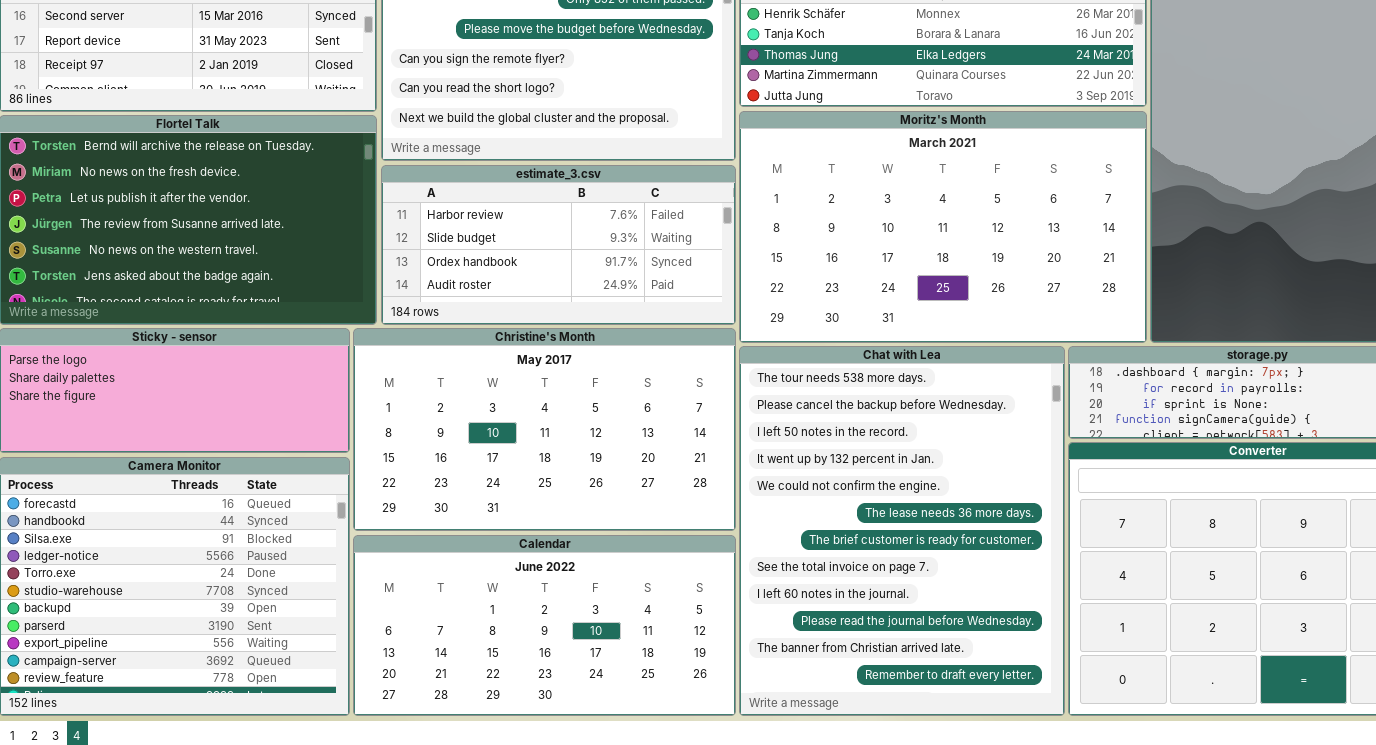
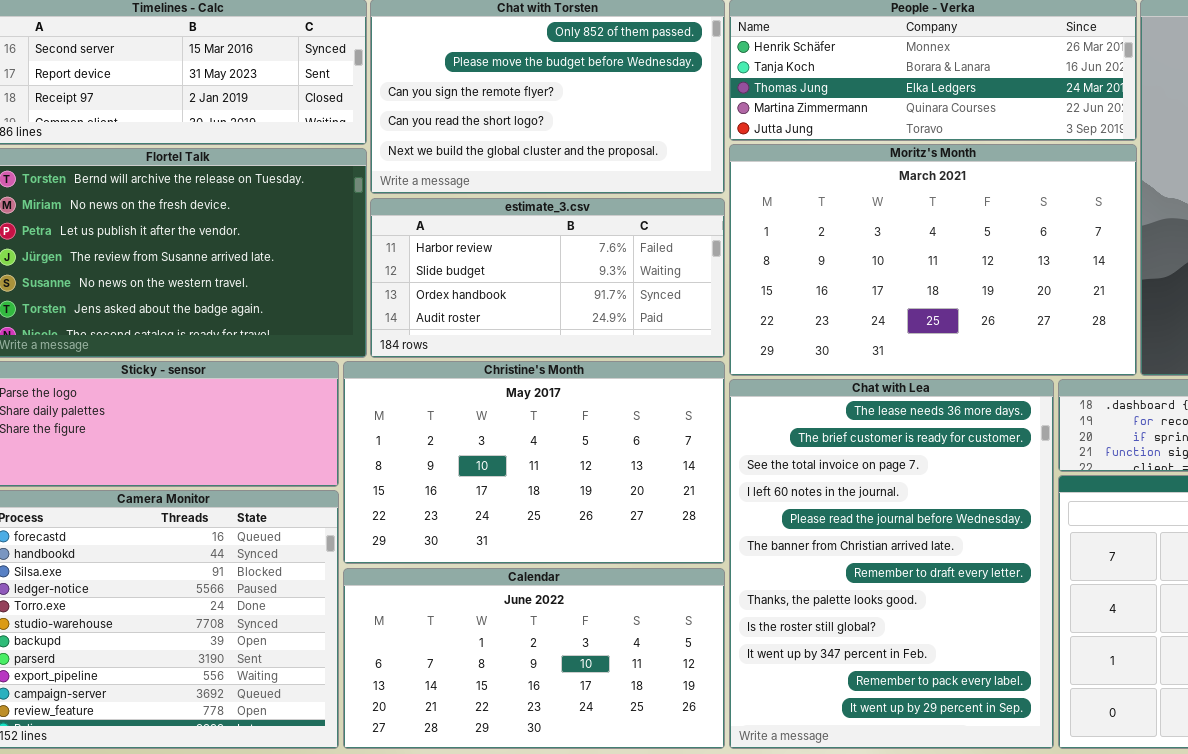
Chat with Lea: [739,346,1065,716] -> [729,379,1054,749], scrolled down 5 rows

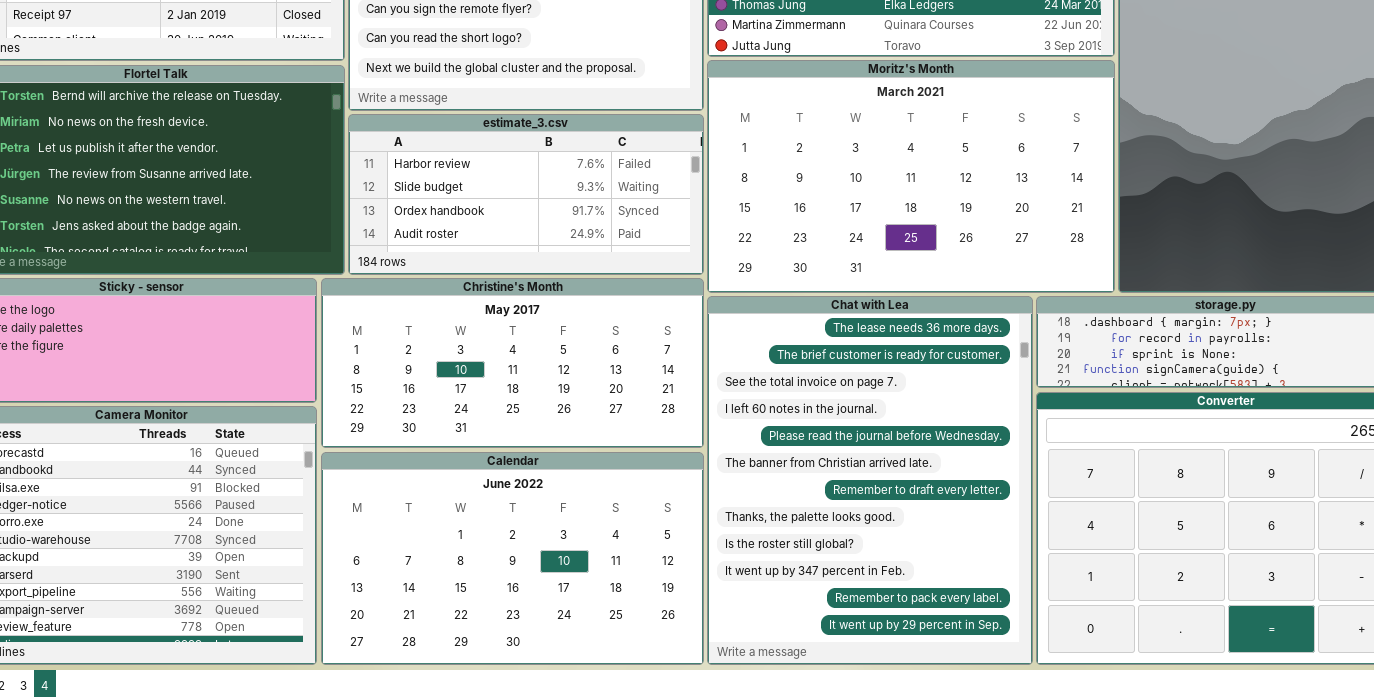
Christine's Month: [343,361,725,564] -> [321,278,704,448], resized
Calendar: [343,568,725,749] -> [321,452,704,665], resized

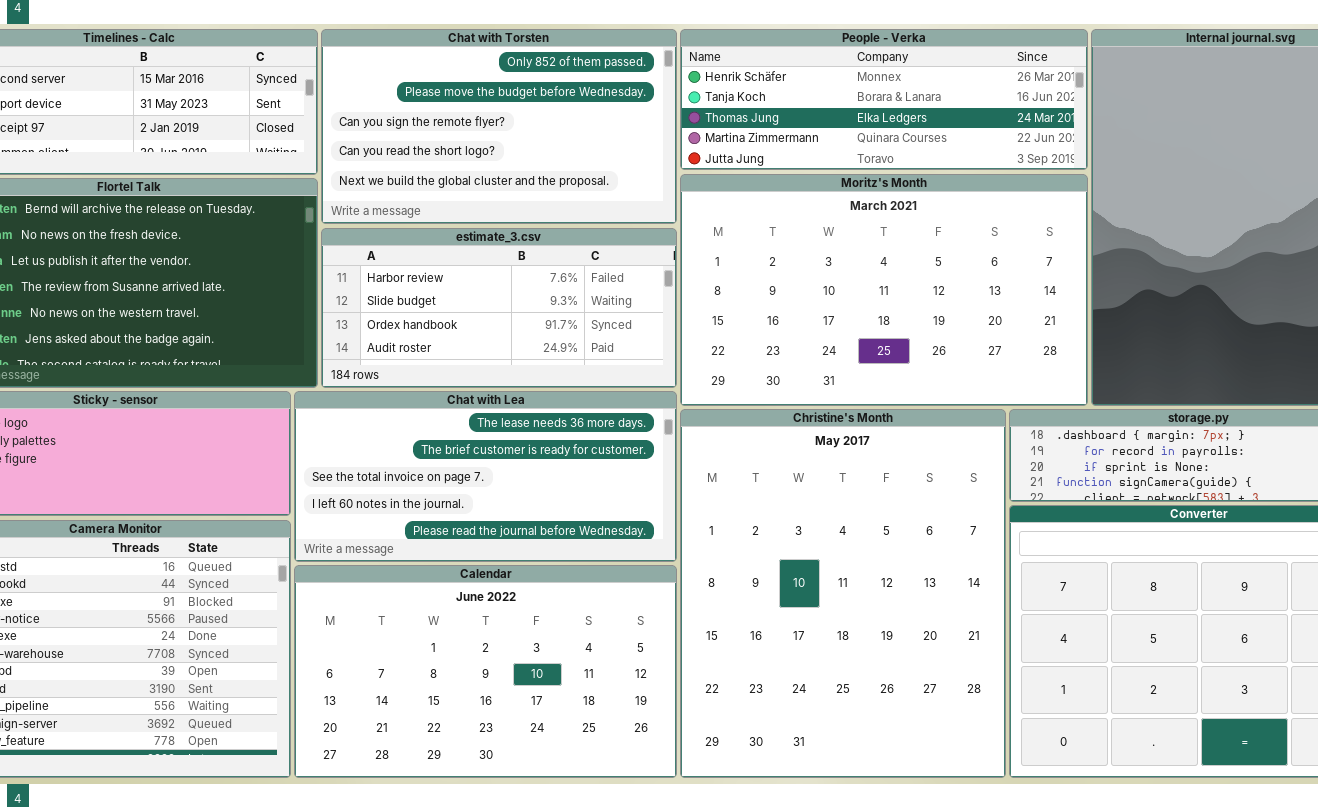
Christine's Month: [321,278,704,448] -> [680,409,1006,778], moved, resized
Chat with Lea: [707,296,1033,665] -> [294,391,677,562], moved, resized

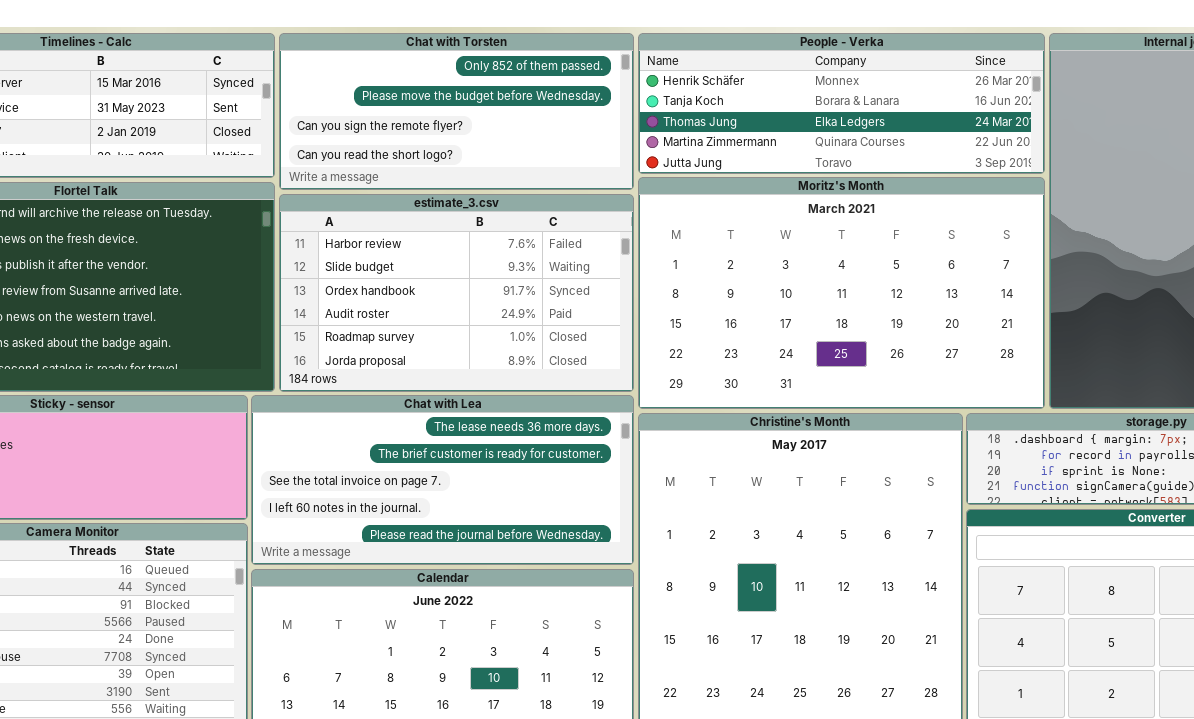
Chat with Torsten: [321,29,677,224] -> [279,33,634,190], resized
estimate_3.csv: [321,228,677,388] -> [279,194,634,392], resized

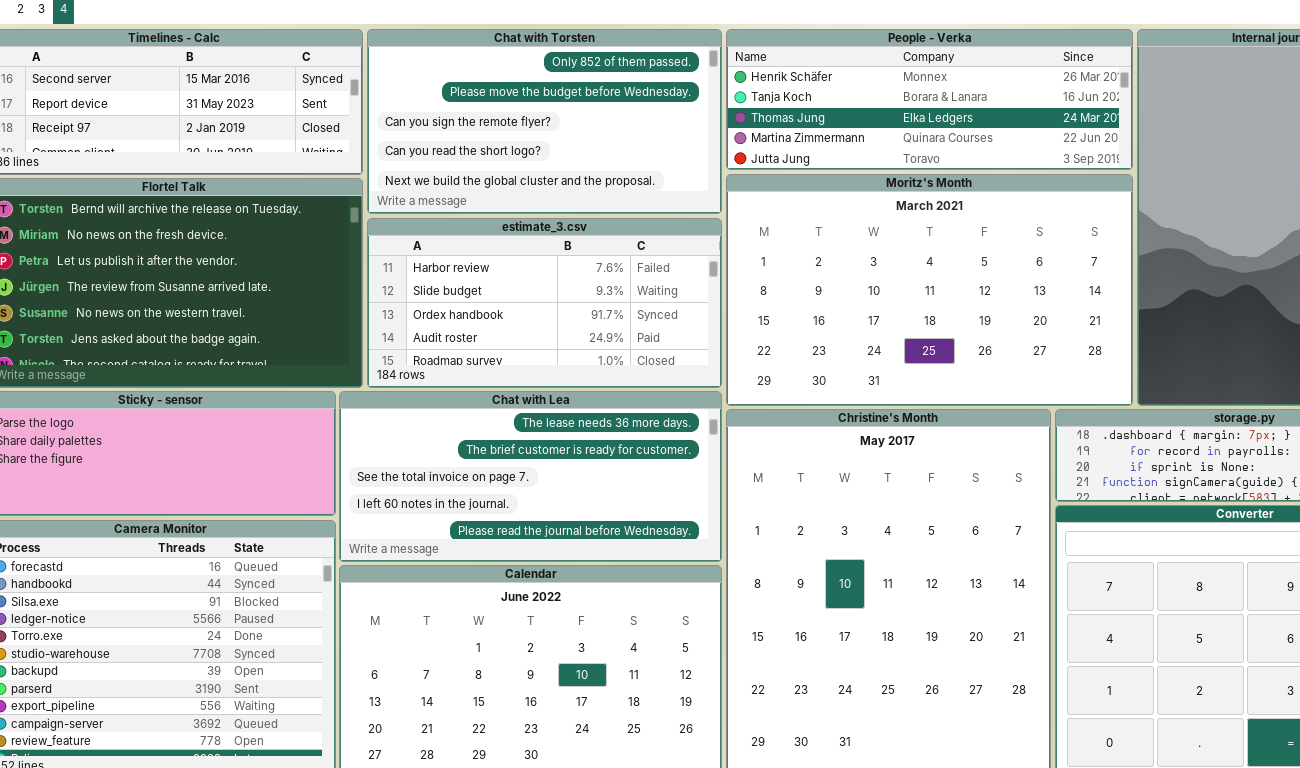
Chat with Torsten: [279,33,634,190] -> [367,29,722,214], resized
estimate_3.csv: [279,194,634,392] -> [367,218,722,388], resized

